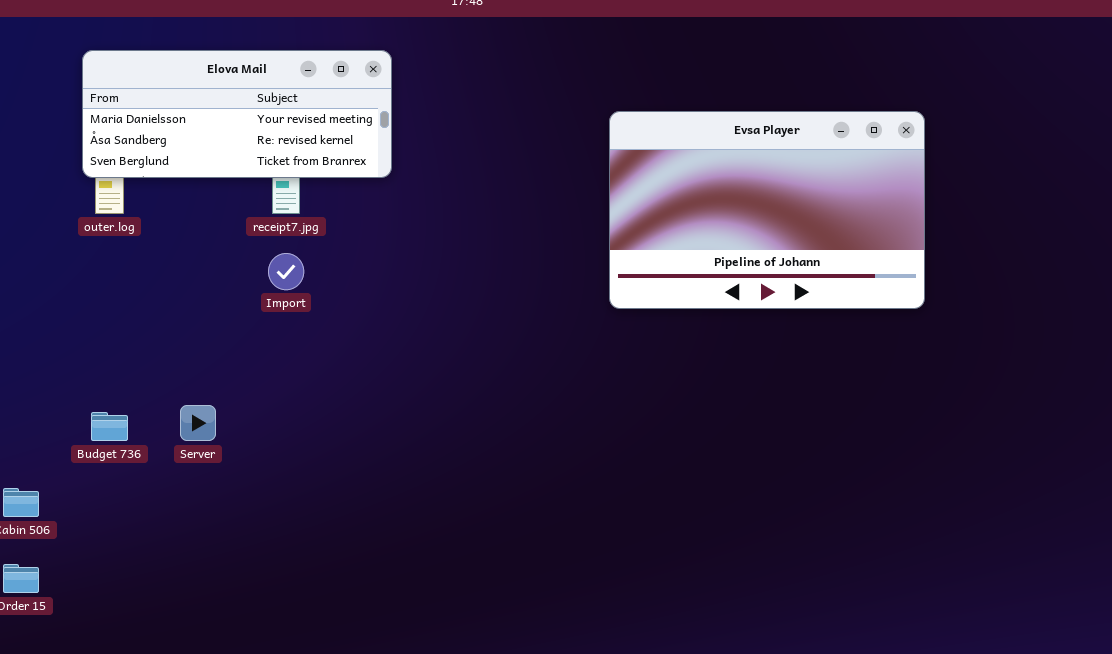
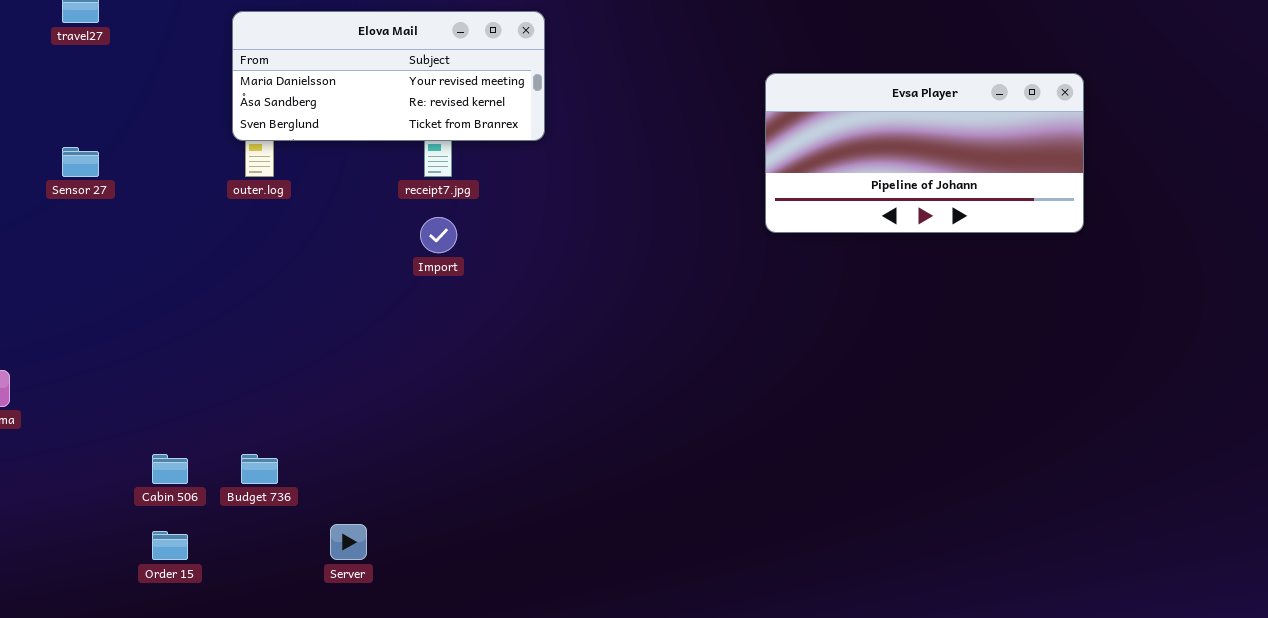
Evsa Player: [609,111,925,309] -> [765,73,1084,233], resized
Server: [180,405,216,441] -> [330,524,367,560], moved
Budget 736: [91,412,128,441] -> [241,454,278,484], moved

